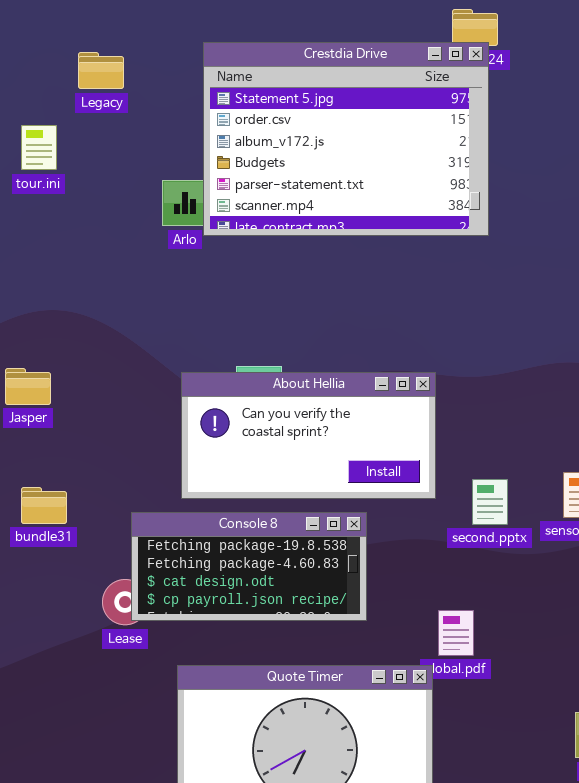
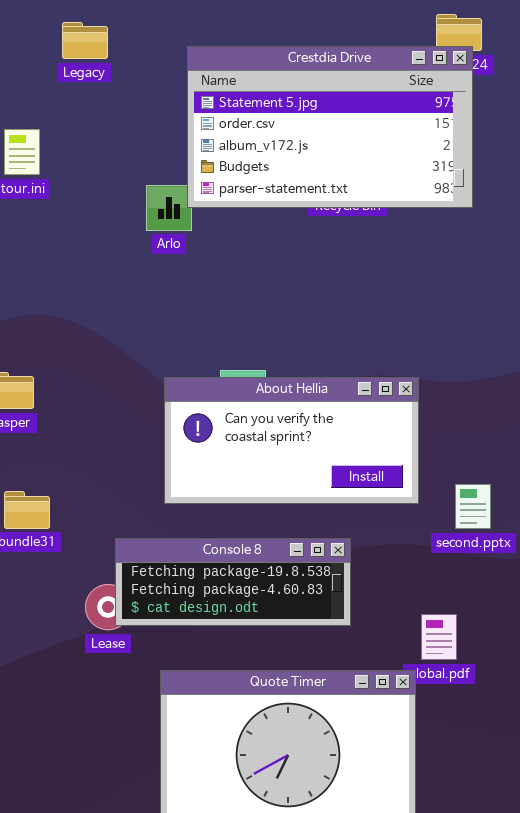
Crestdia Drive: [203,42,489,236] -> [187,46,473,208], resized
Legacy: [78,52,124,89] -> [62,22,108,59], moved
Console 8: [131,512,367,621] -> [115,538,351,626], resized

